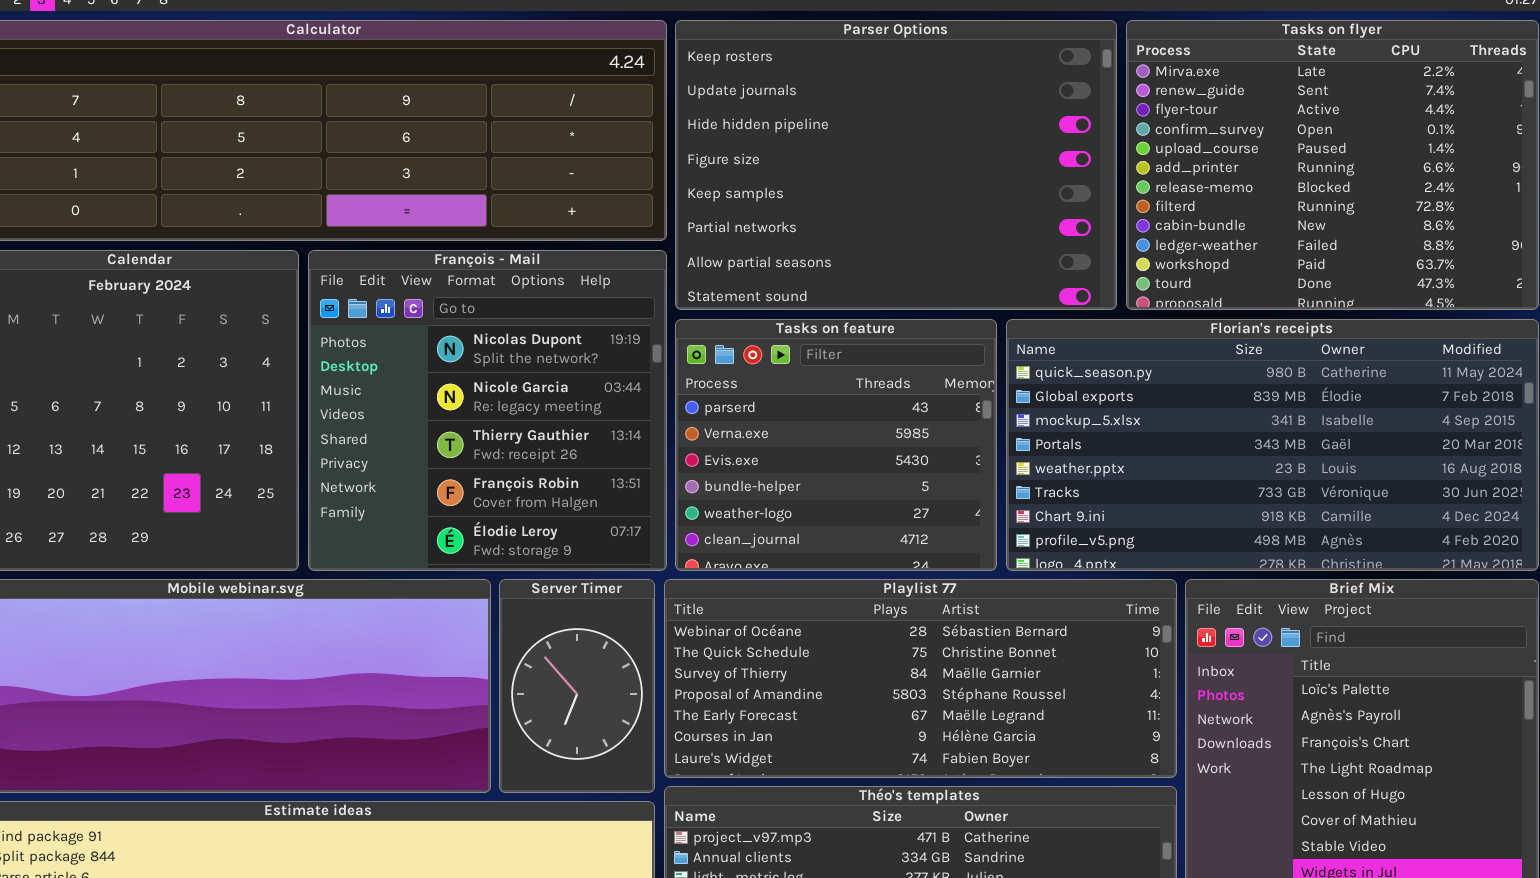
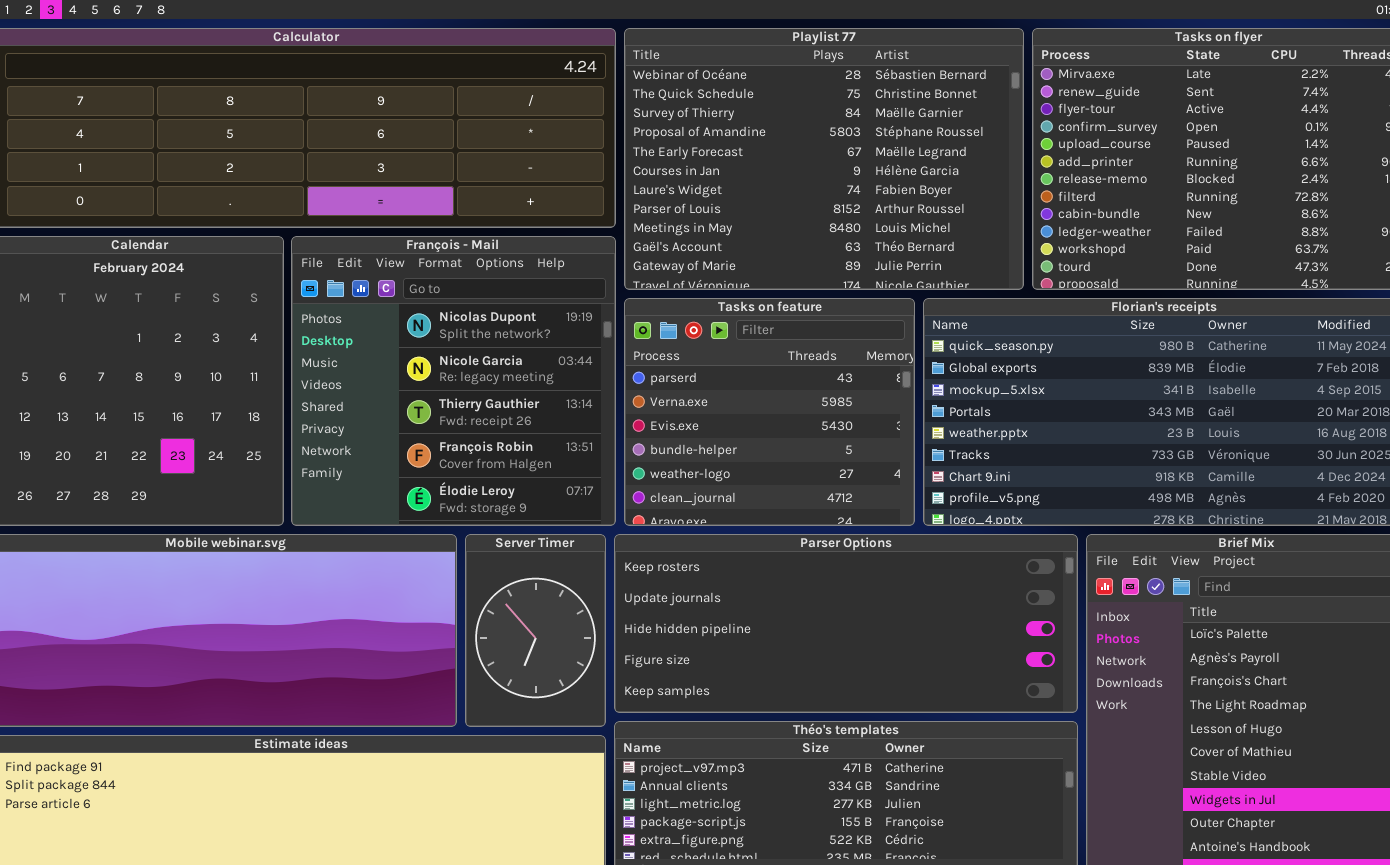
Parser Options: [675,20,1117,310] -> [614,534,1078,713], moved, resized
Playlist 77: [664,579,1177,778] -> [624,28,1024,290], moved, resized

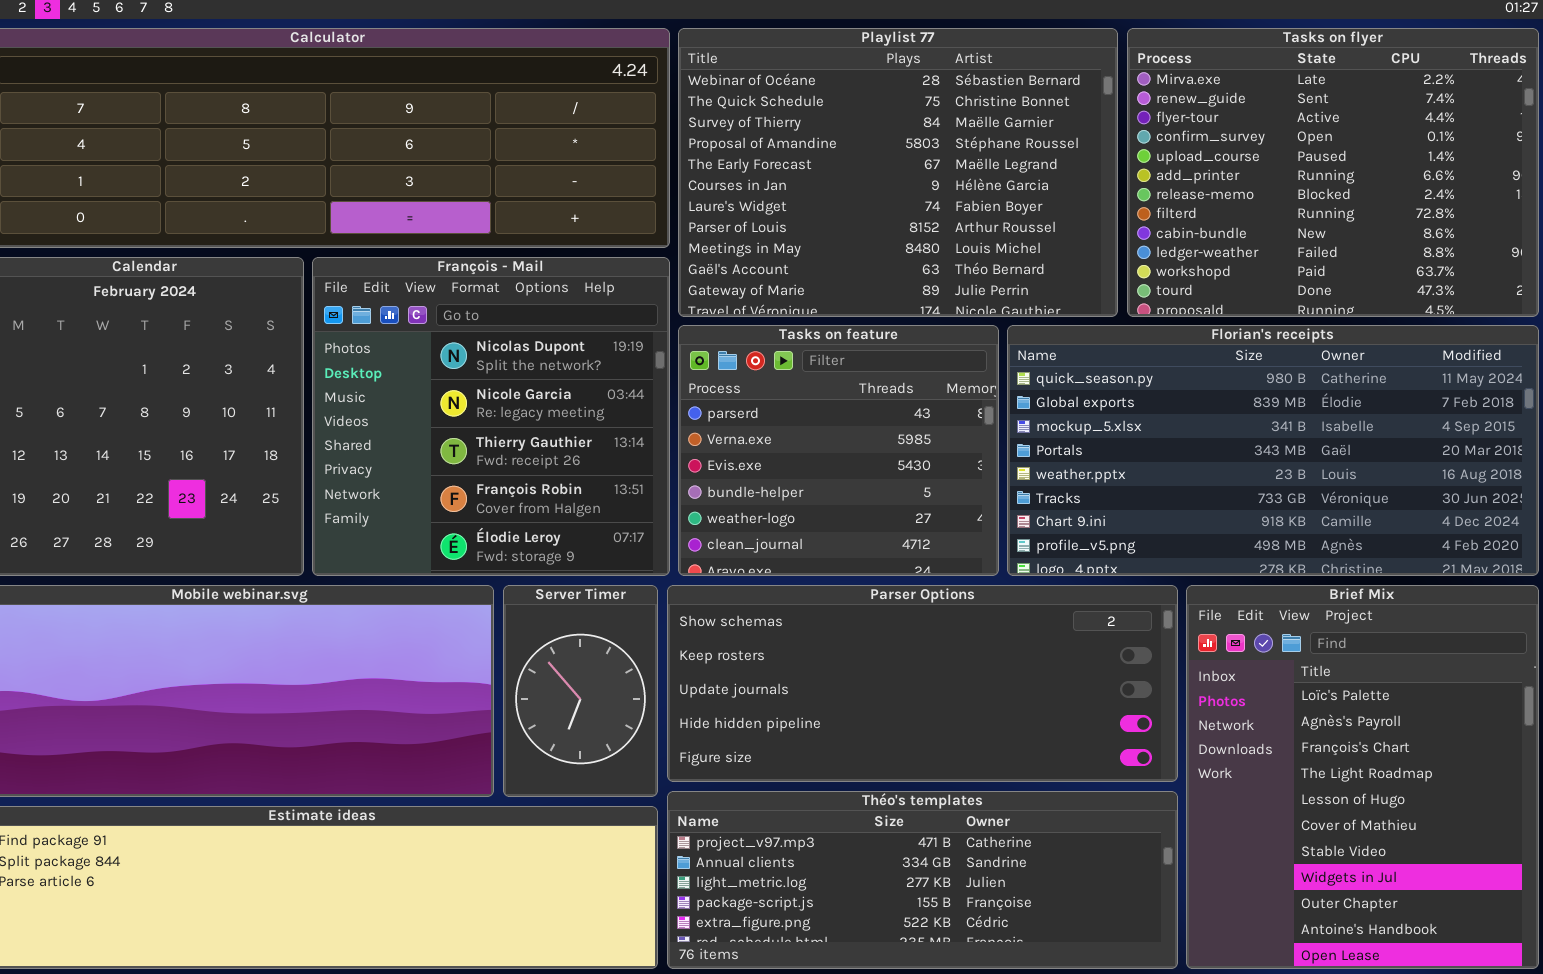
Parser Options: [614,534,1078,713] -> [667,585,1178,782], scrolled up 1 row

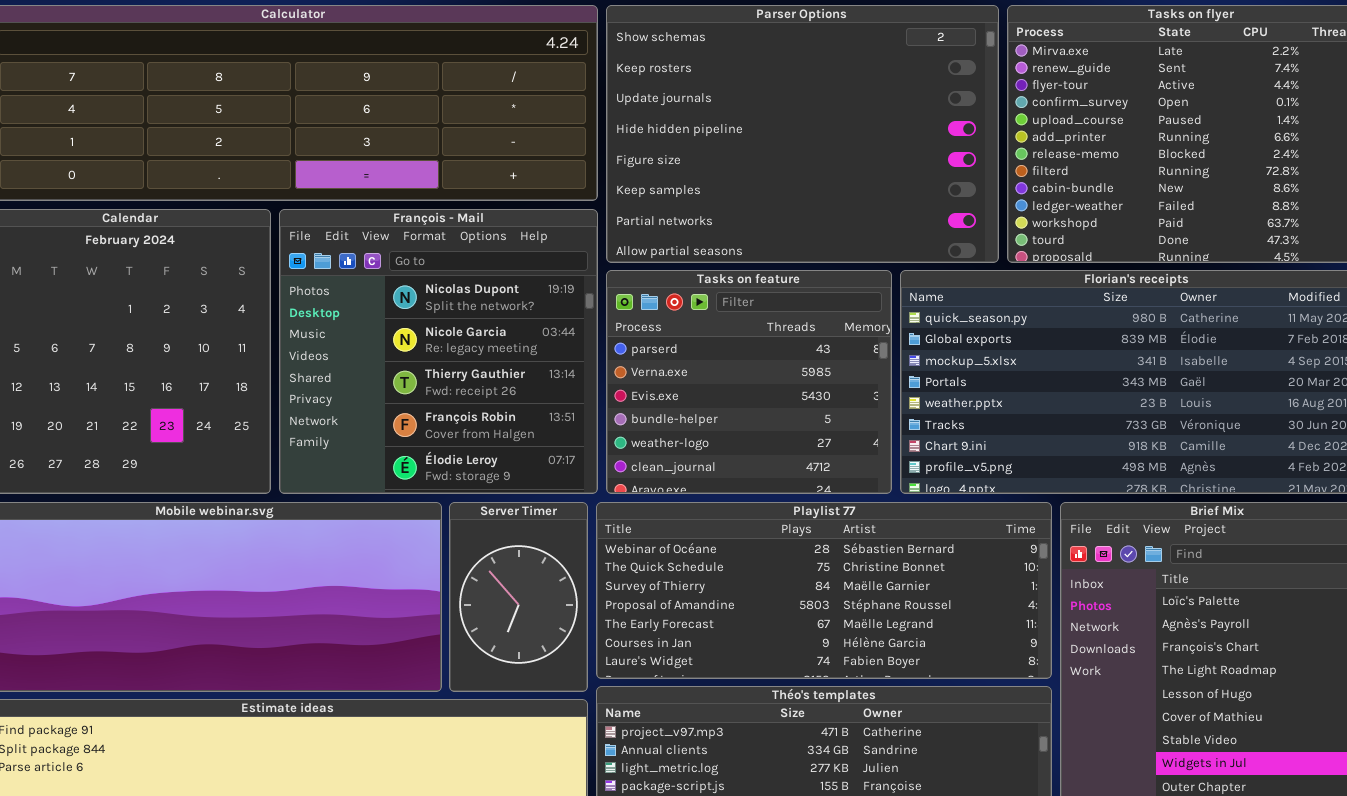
Playlist 77: [678,28,1118,317] -> [596,502,1052,679], moved, resized
Parser Options: [667,585,1178,782] -> [606,5,999,263], moved, resized

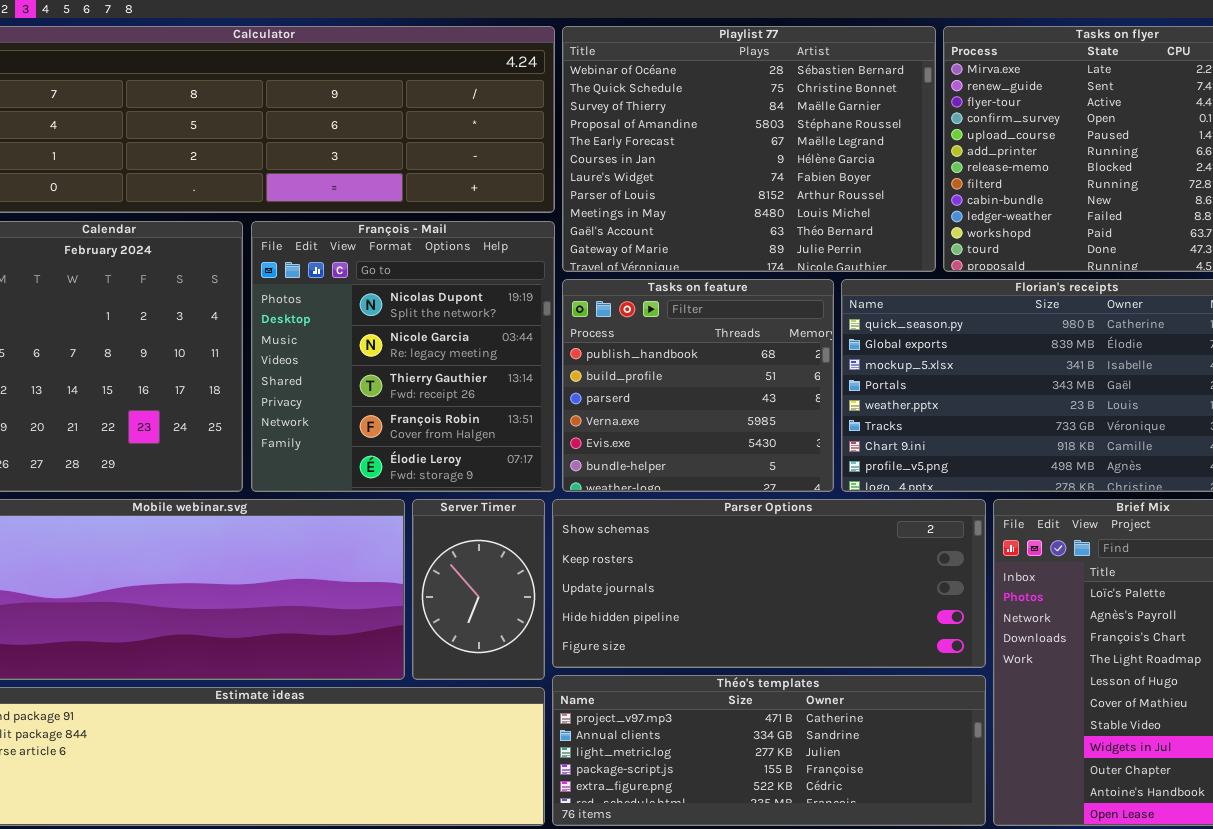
Parser Options: [606,5,999,263] -> [552,499,986,668], moved, resized
Tasks on feature: [606,270,892,494] -> [562,279,834,492], scrolled up 2 rows
Playlist 77: [596,502,1052,679] -> [562,26,936,272], moved, resized

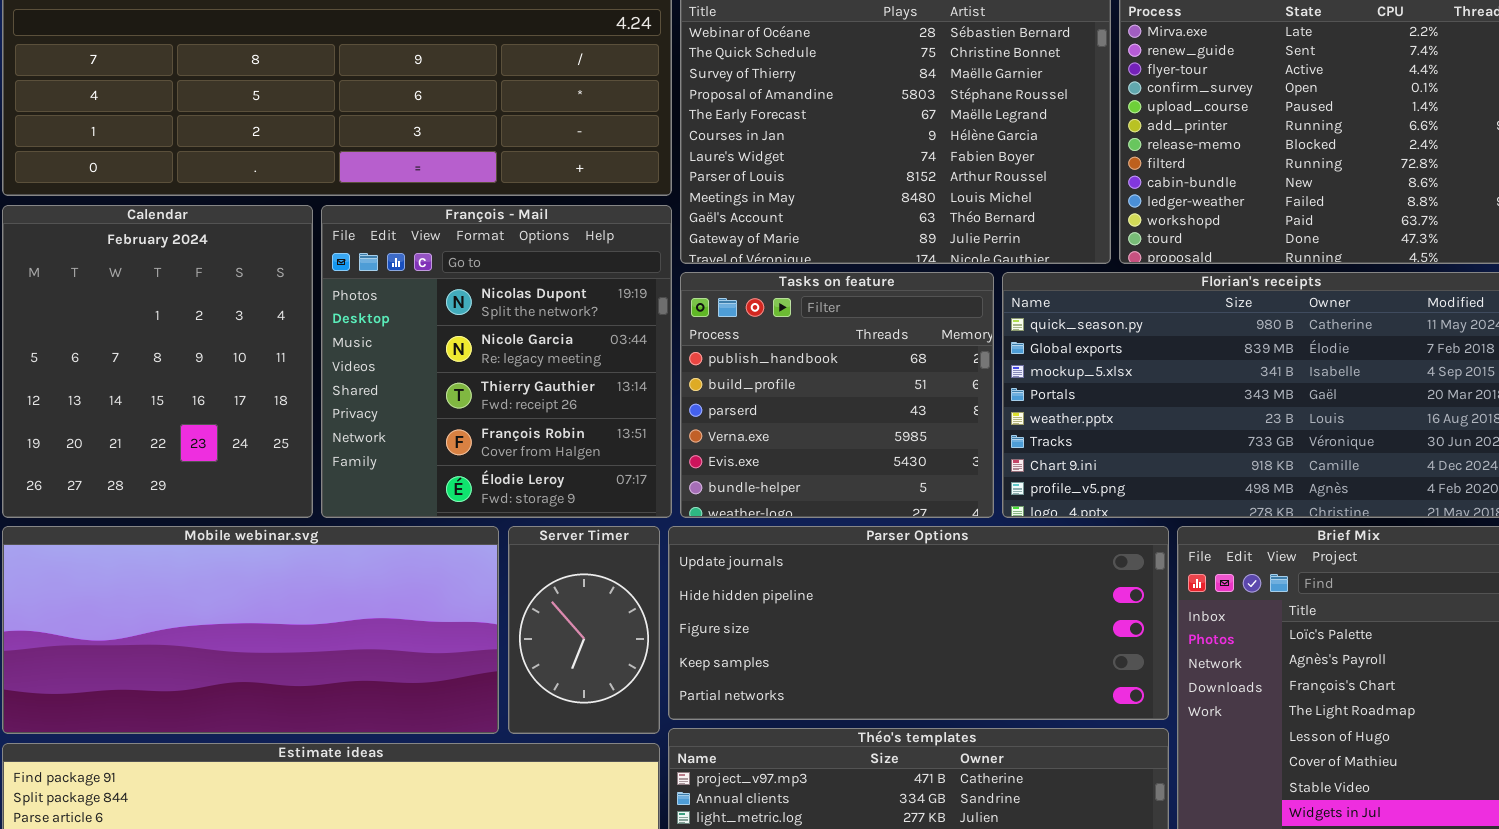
Parser Options: [552,499,986,668] -> [668,526,1169,720], scrolled down 2 rows

